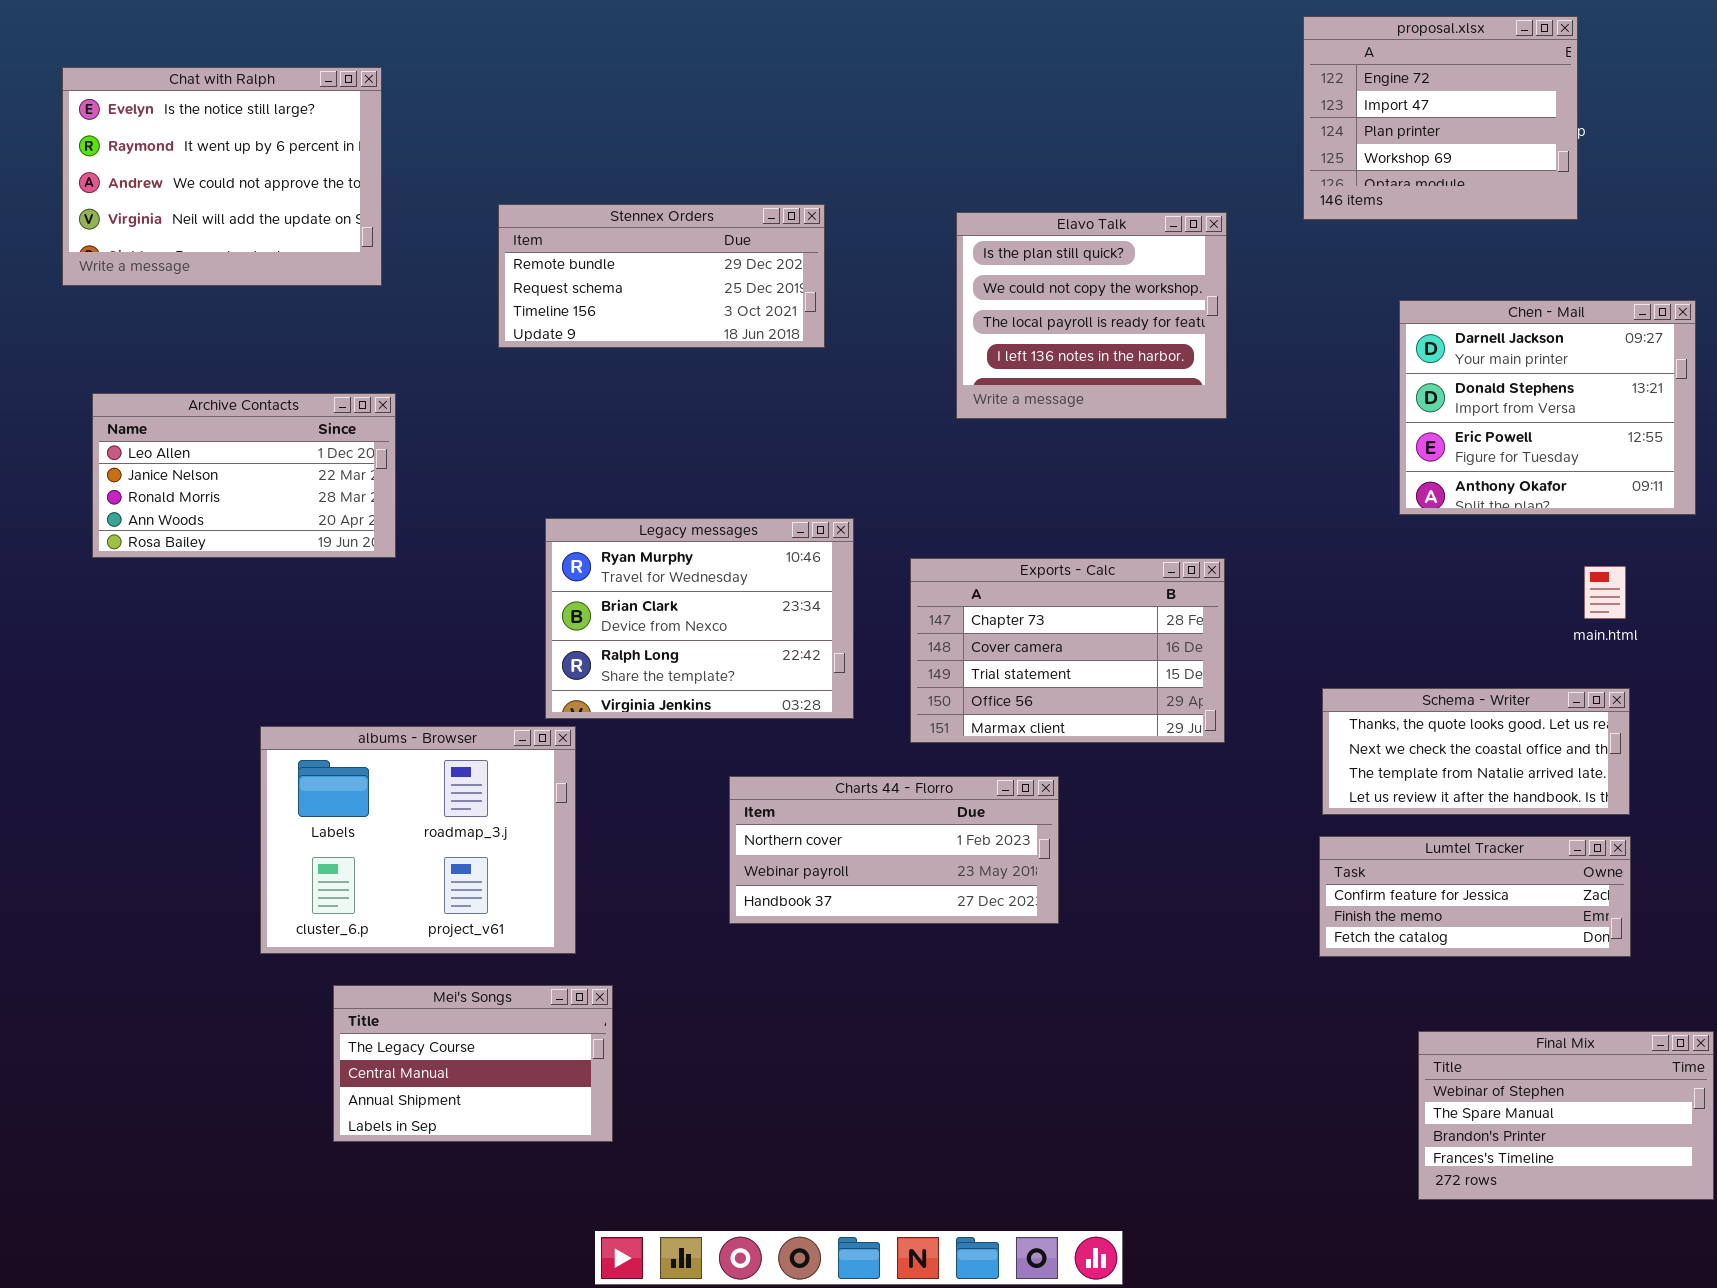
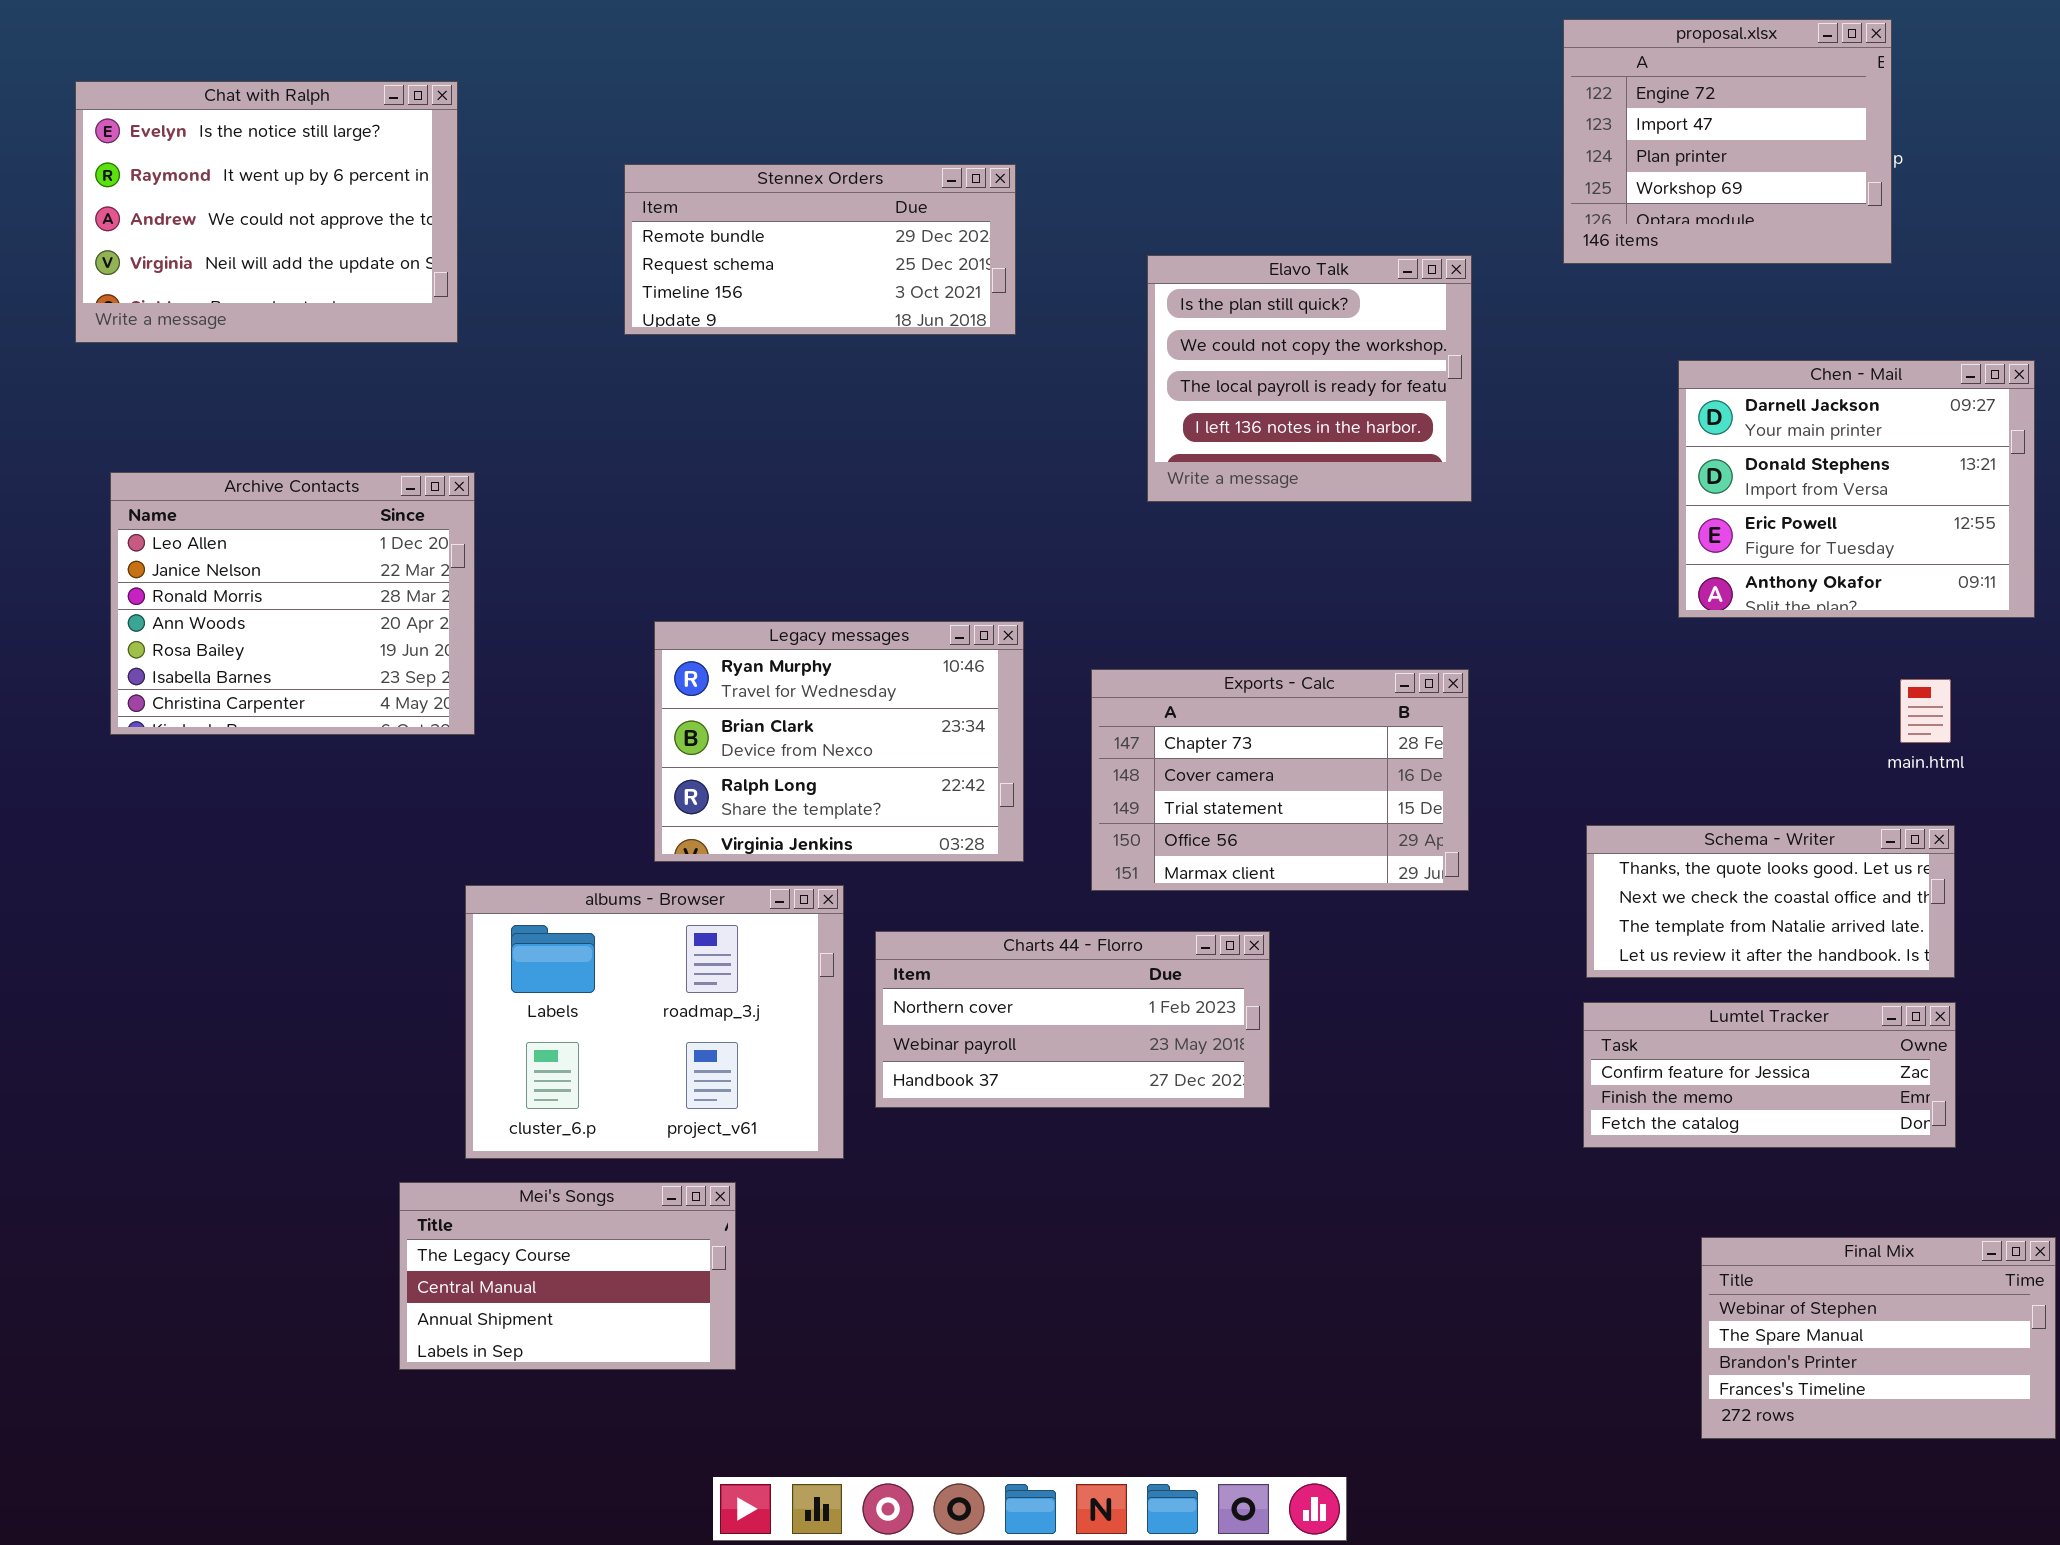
Stennex Orders: [498,204,825,348] -> [624,164,1016,335], moved
Archive Contacts: [92,393,396,558] -> [110,472,475,735], resized
albums - Browser: [260,726,576,954] -> [465,885,844,1159], moved

